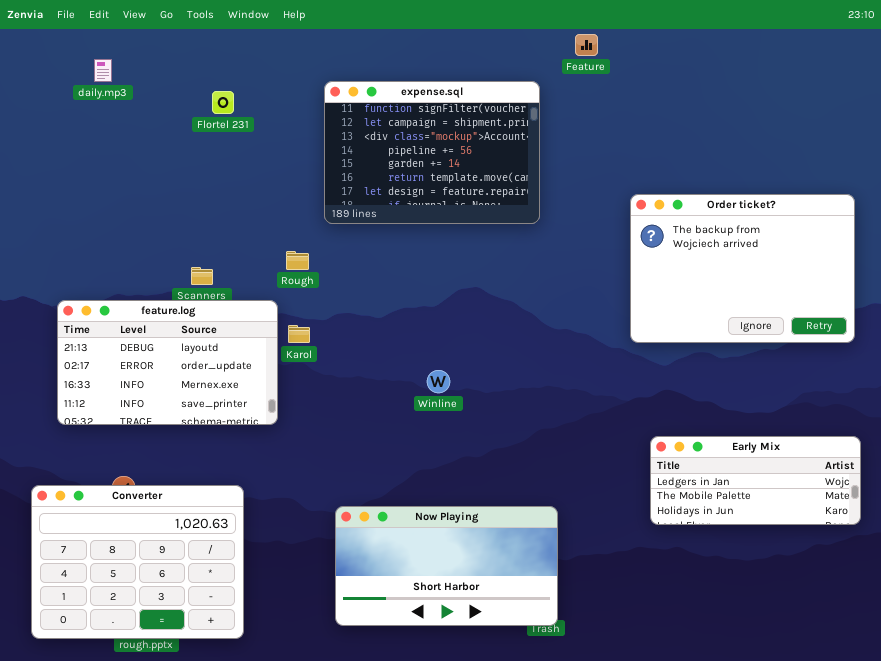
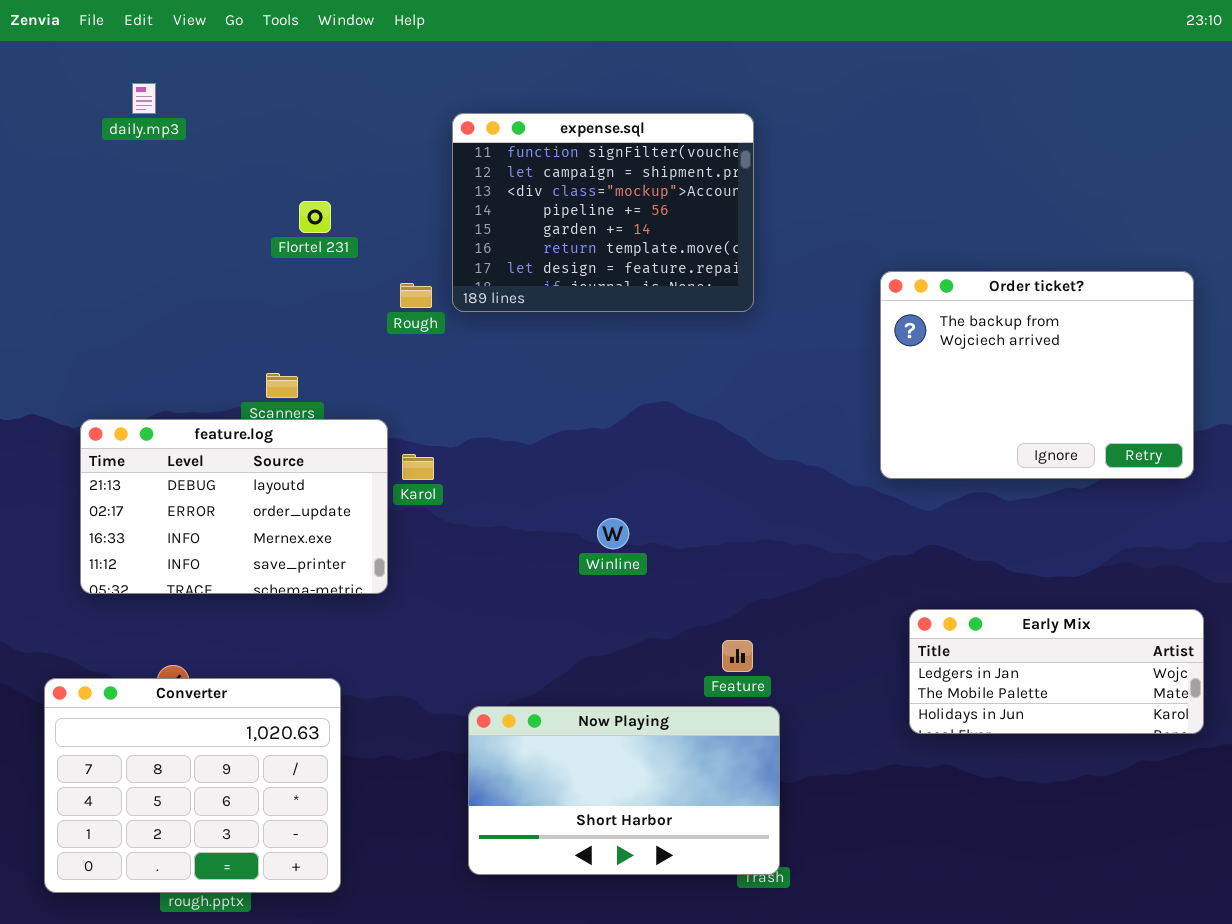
Feature: [575,34,598,56] -> [722,640,753,672], moved
Flortel 231: [212,91,234,114] -> [299,201,331,233], moved
Rough: [286,251,309,270] -> [400,283,432,308], moved

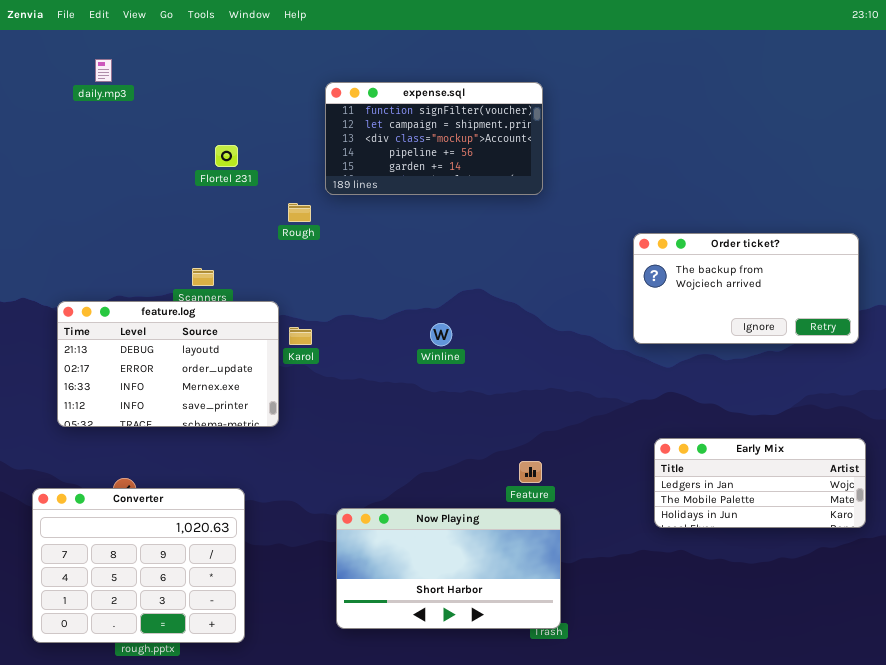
expense.sql: [452,113,754,312] -> [325,82,543,195], resized
Order ticket?: [880,271,1194,479] -> [633,233,859,344], resized
Winline: [597,518,629,549] -> [430,323,452,346], moved

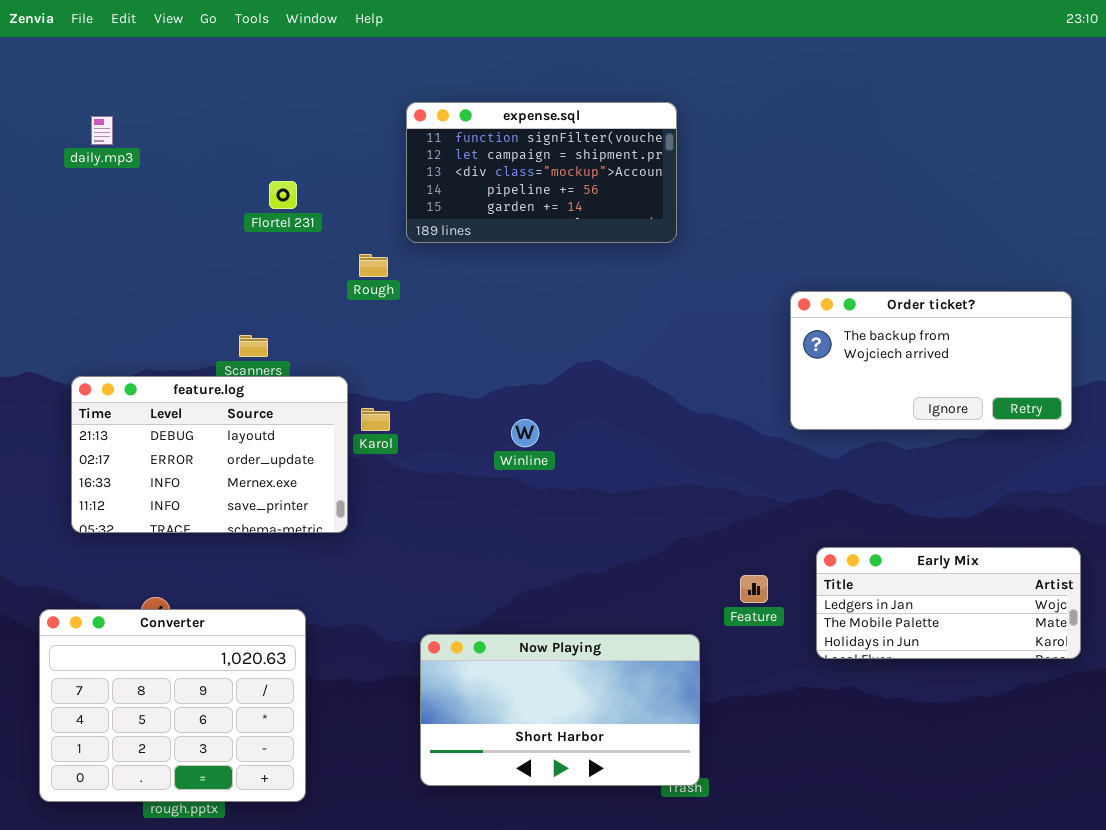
daily.mp3: [95,59,112,82] -> [91,116,113,145], moved
Winline: [430,323,452,346] -> [511,419,539,447], moved
Feature: [519,461,542,483] -> [740,575,768,603], moved

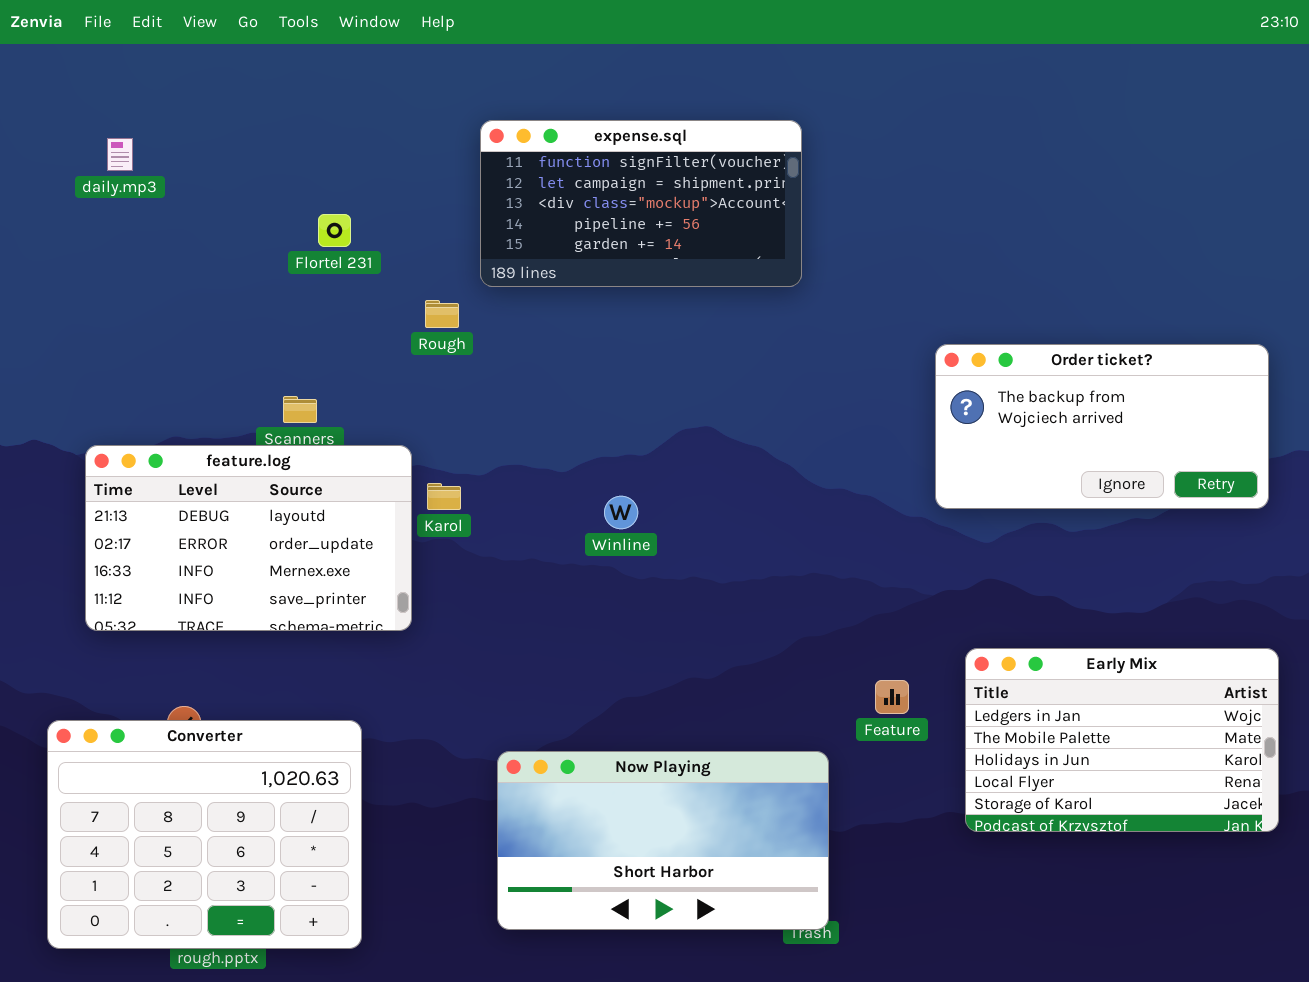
Early Mix: [816,547,1081,659] -> [965,648,1279,832], resized

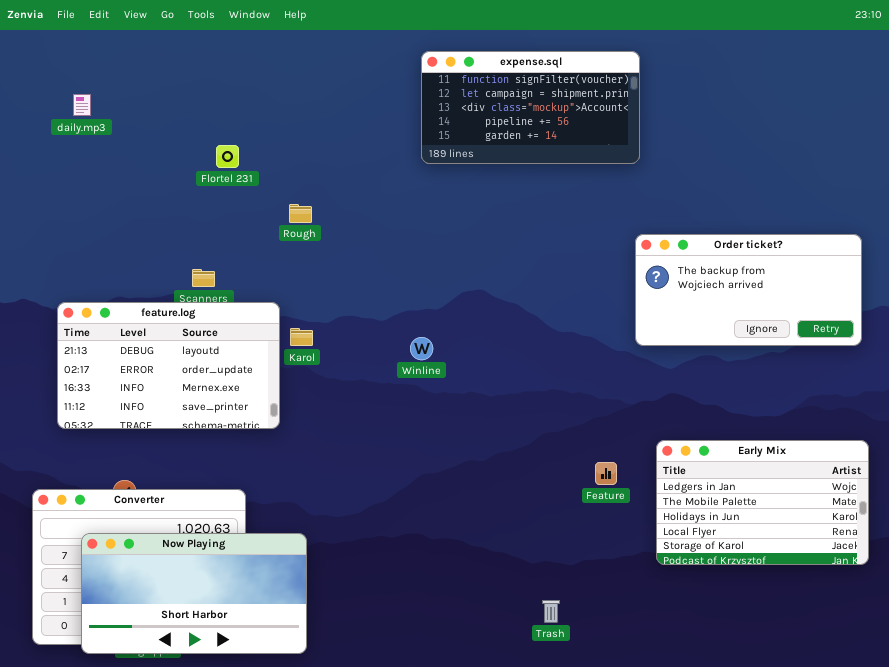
expense.sql: [480,120,802,287] -> [421,51,640,164], moved
Now Playing: [497,751,829,930] -> [81,533,307,654], moved

